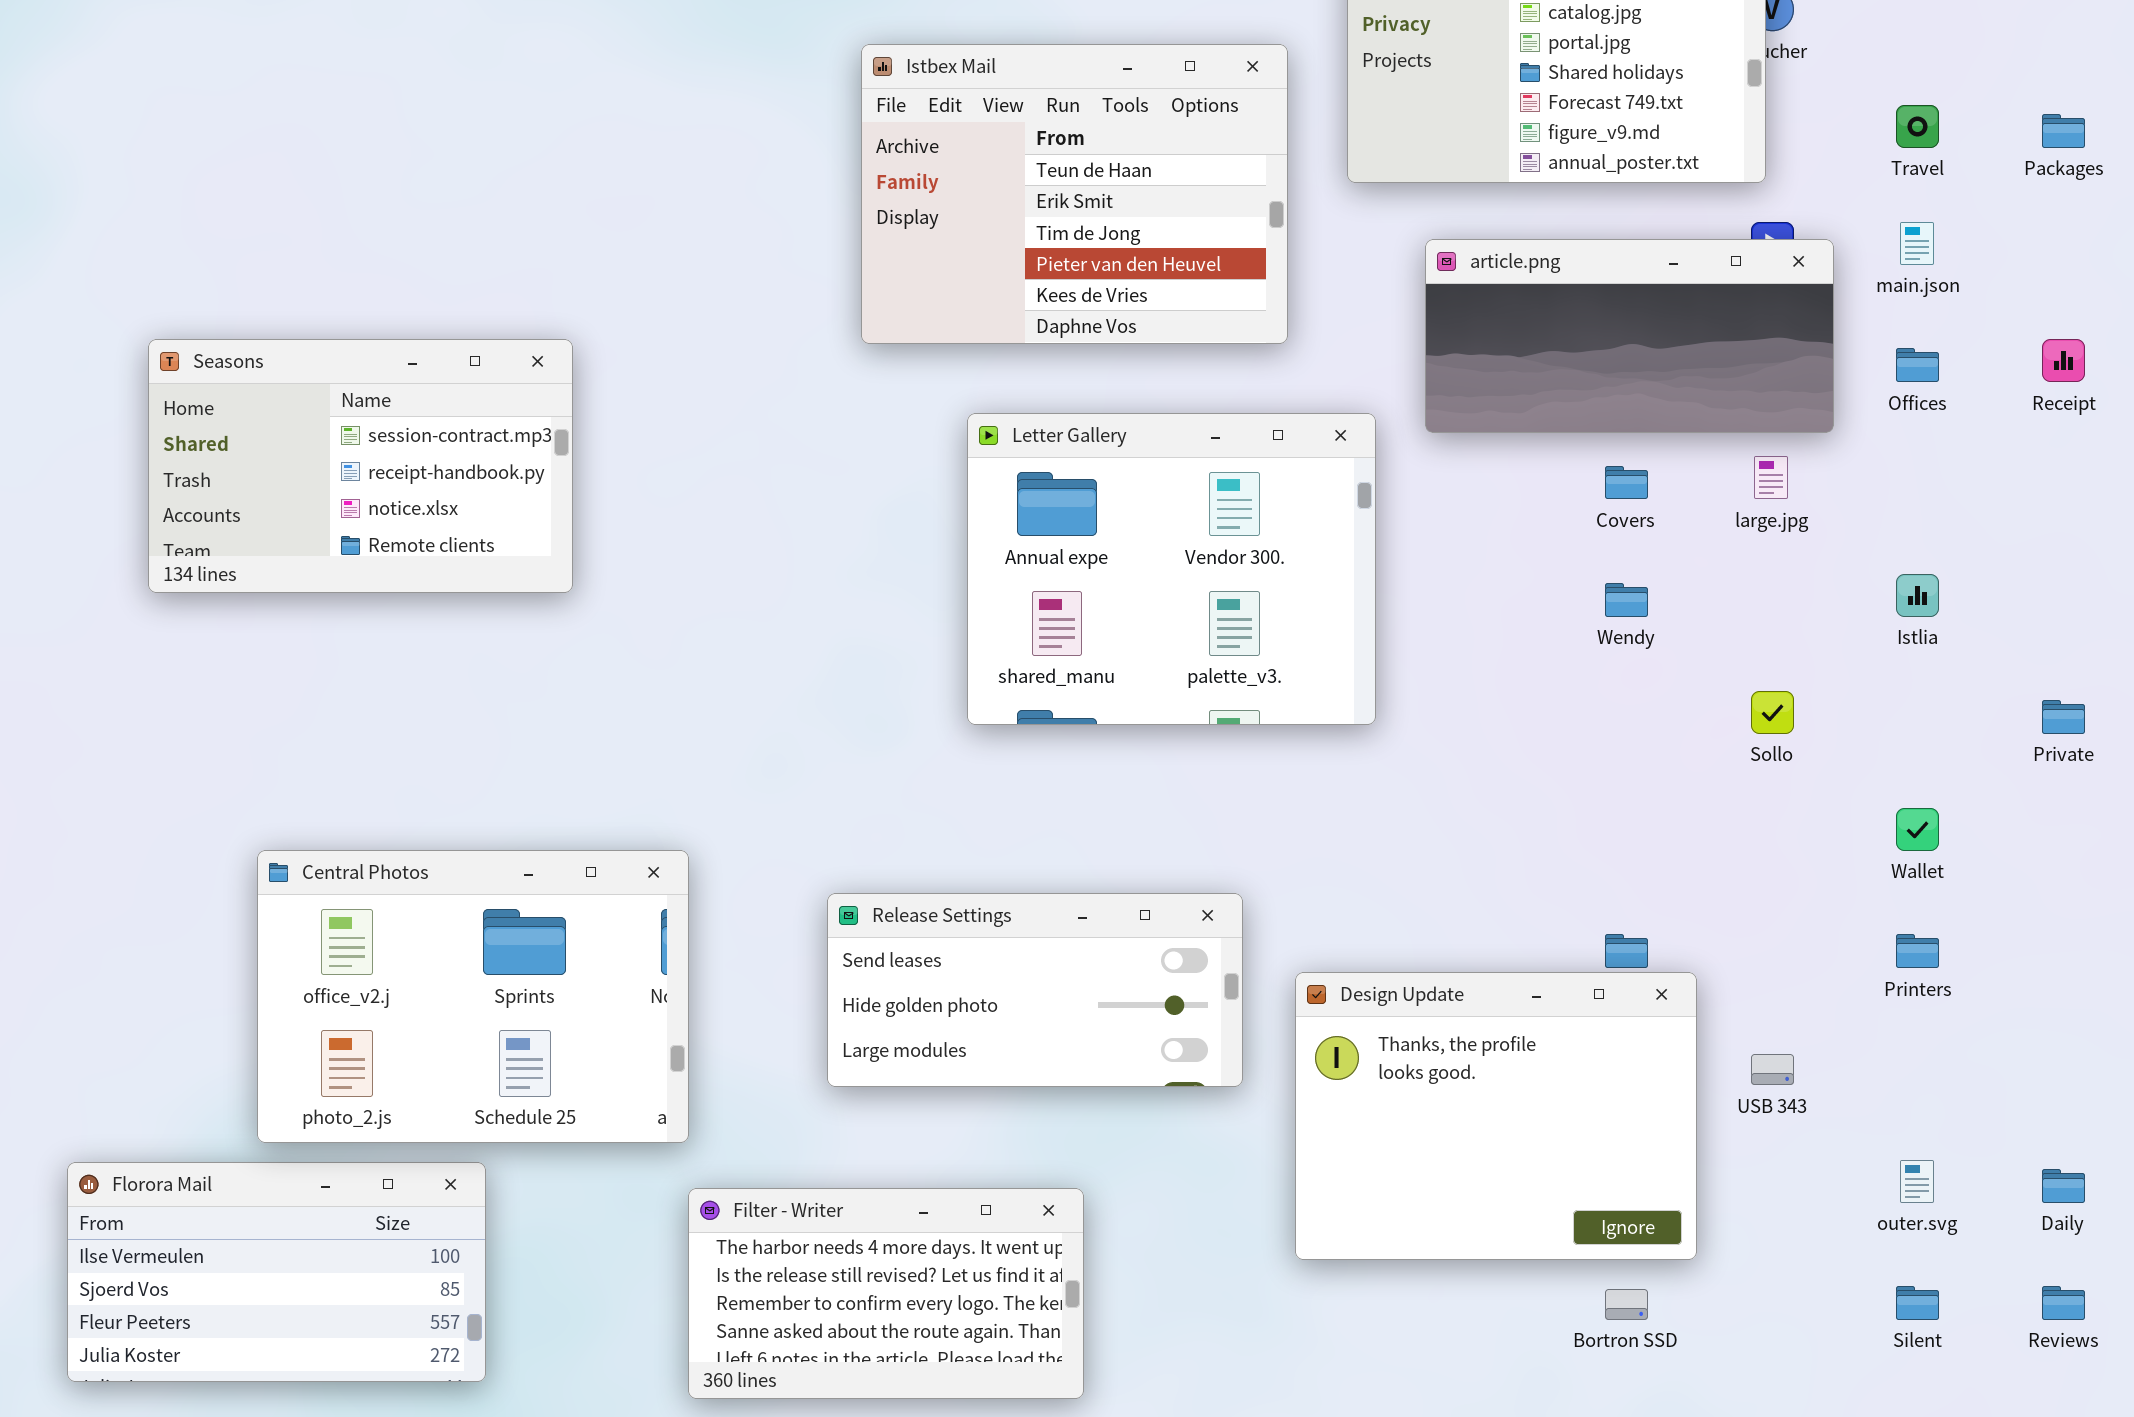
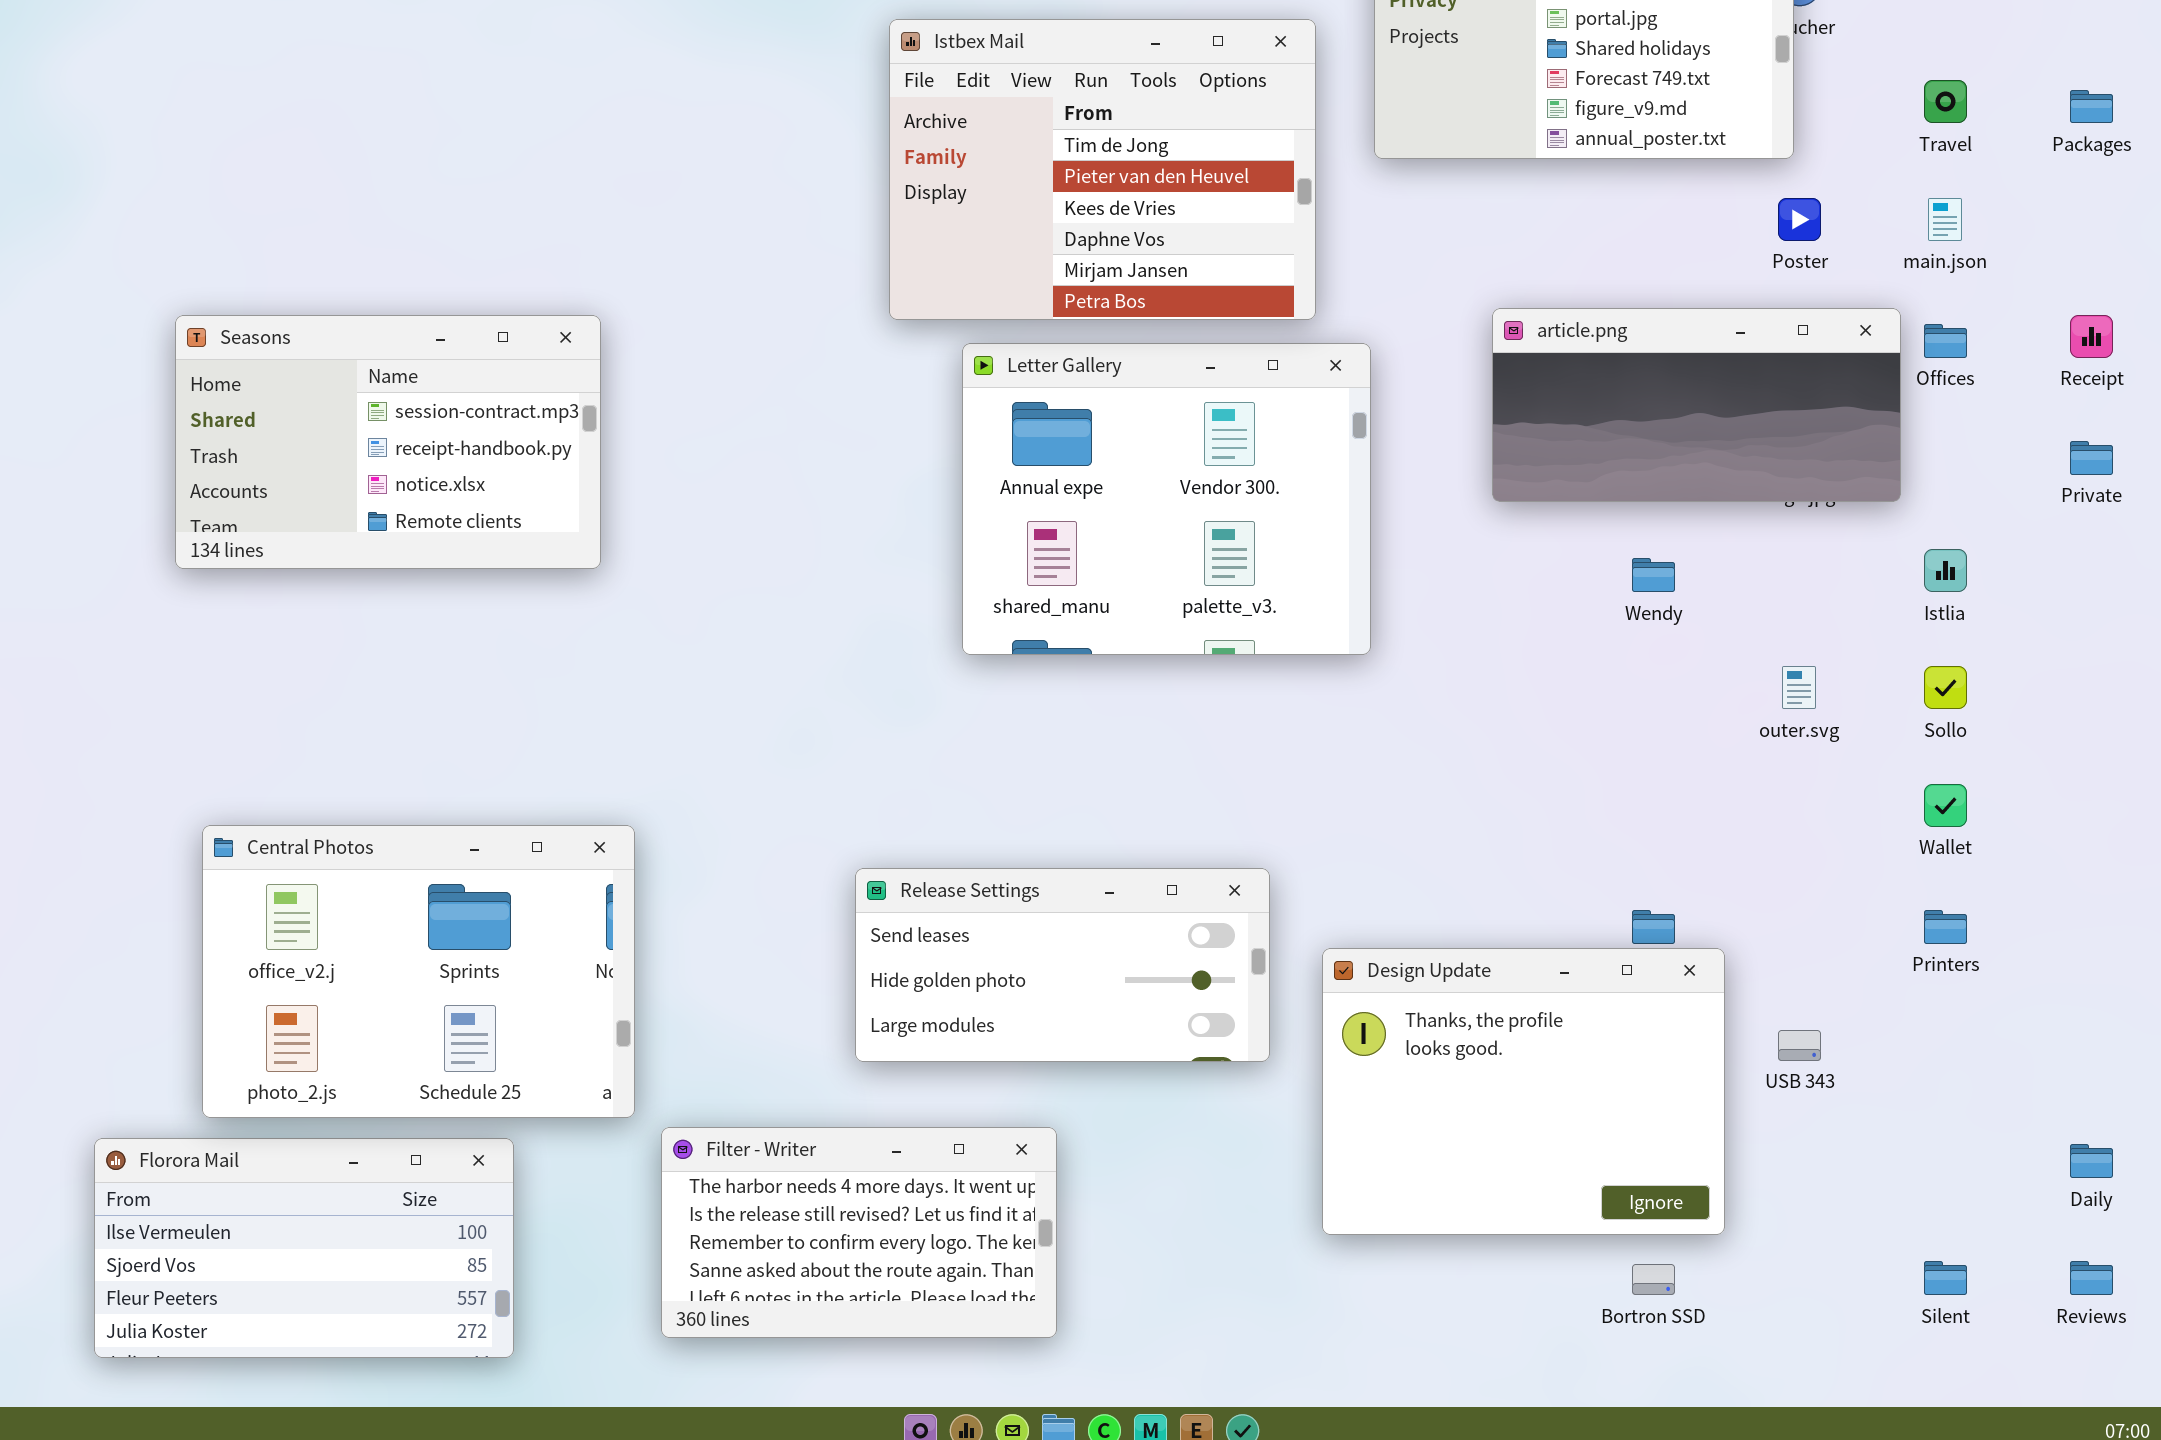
Istbex Mail: [861,44,1288,344] -> [889,19,1316,320], scrolled down 2 rows
article.png: [1425,239,1834,433] -> [1492,308,1901,502], moved
Letter Gallery: [967,413,1376,725] -> [962,343,1371,655], moved
Sollo: [1751,691,1794,734] -> [1924,666,1967,709], moved
Private: [2042,700,2085,734] -> [2070,441,2113,475], moved
Central Photos: [257,850,689,1143] -> [202,825,635,1118], moved
outer.svg: [1900,1160,1934,1203] -> [1782,666,1816,709], moved
Filter - Writer: [688,1188,1084,1399] -> [661,1127,1057,1338], moved

